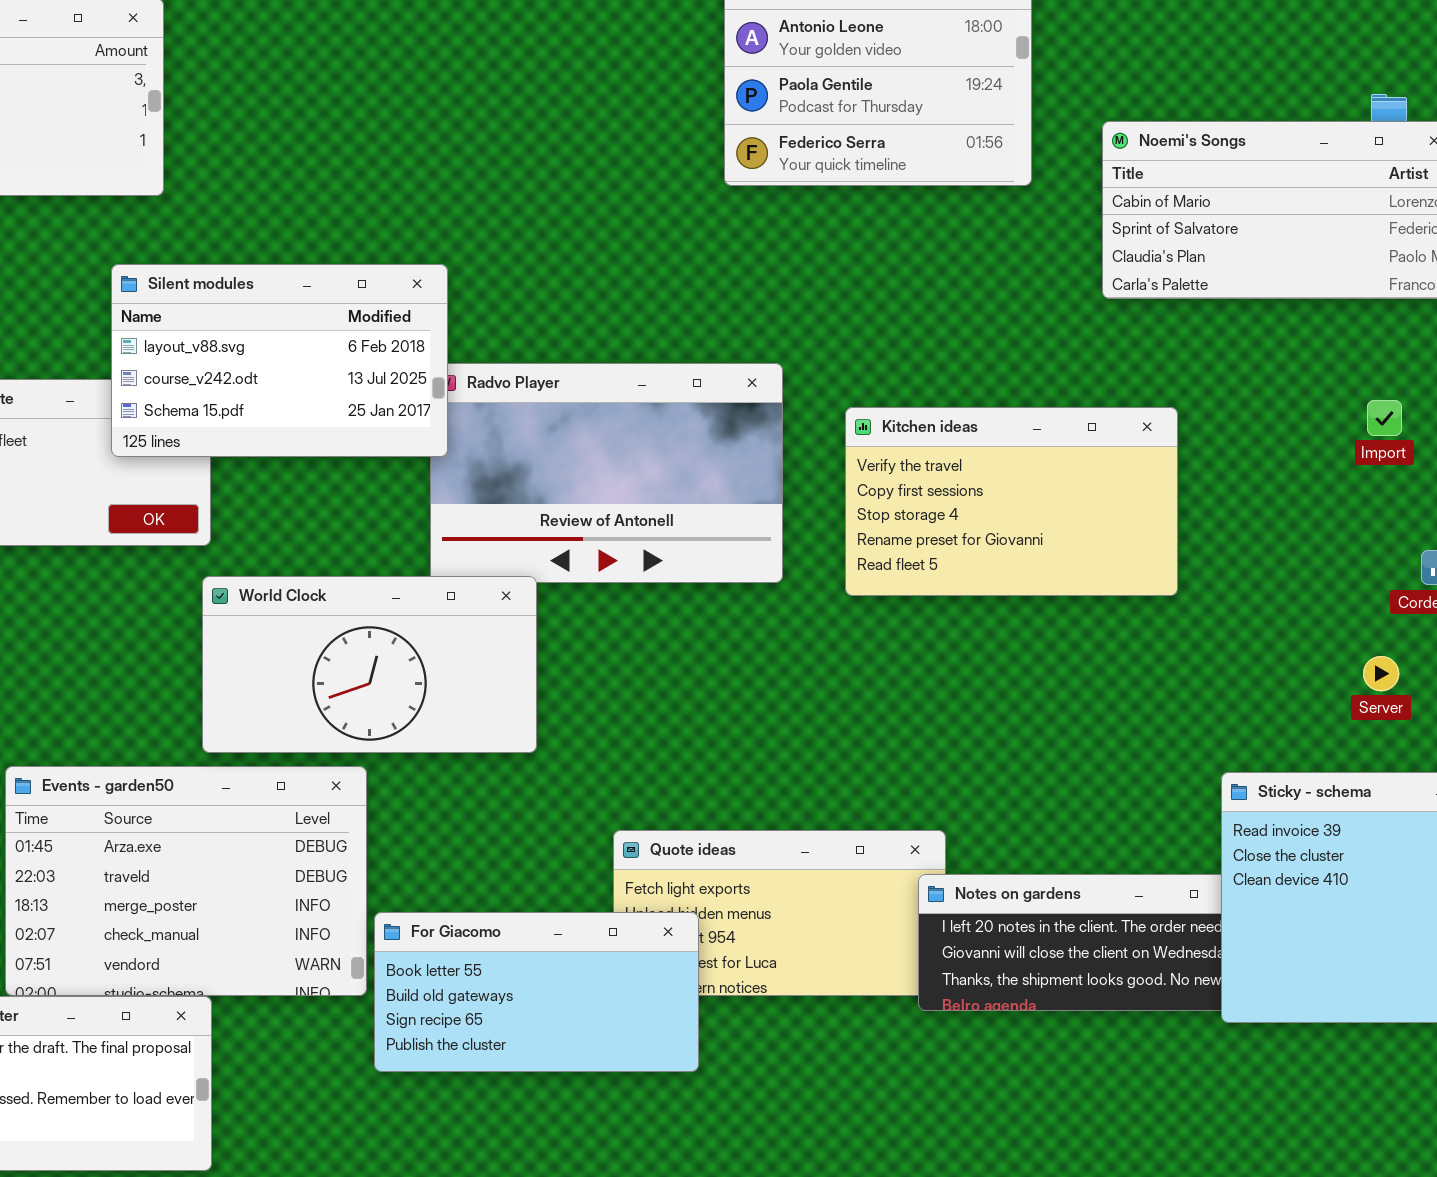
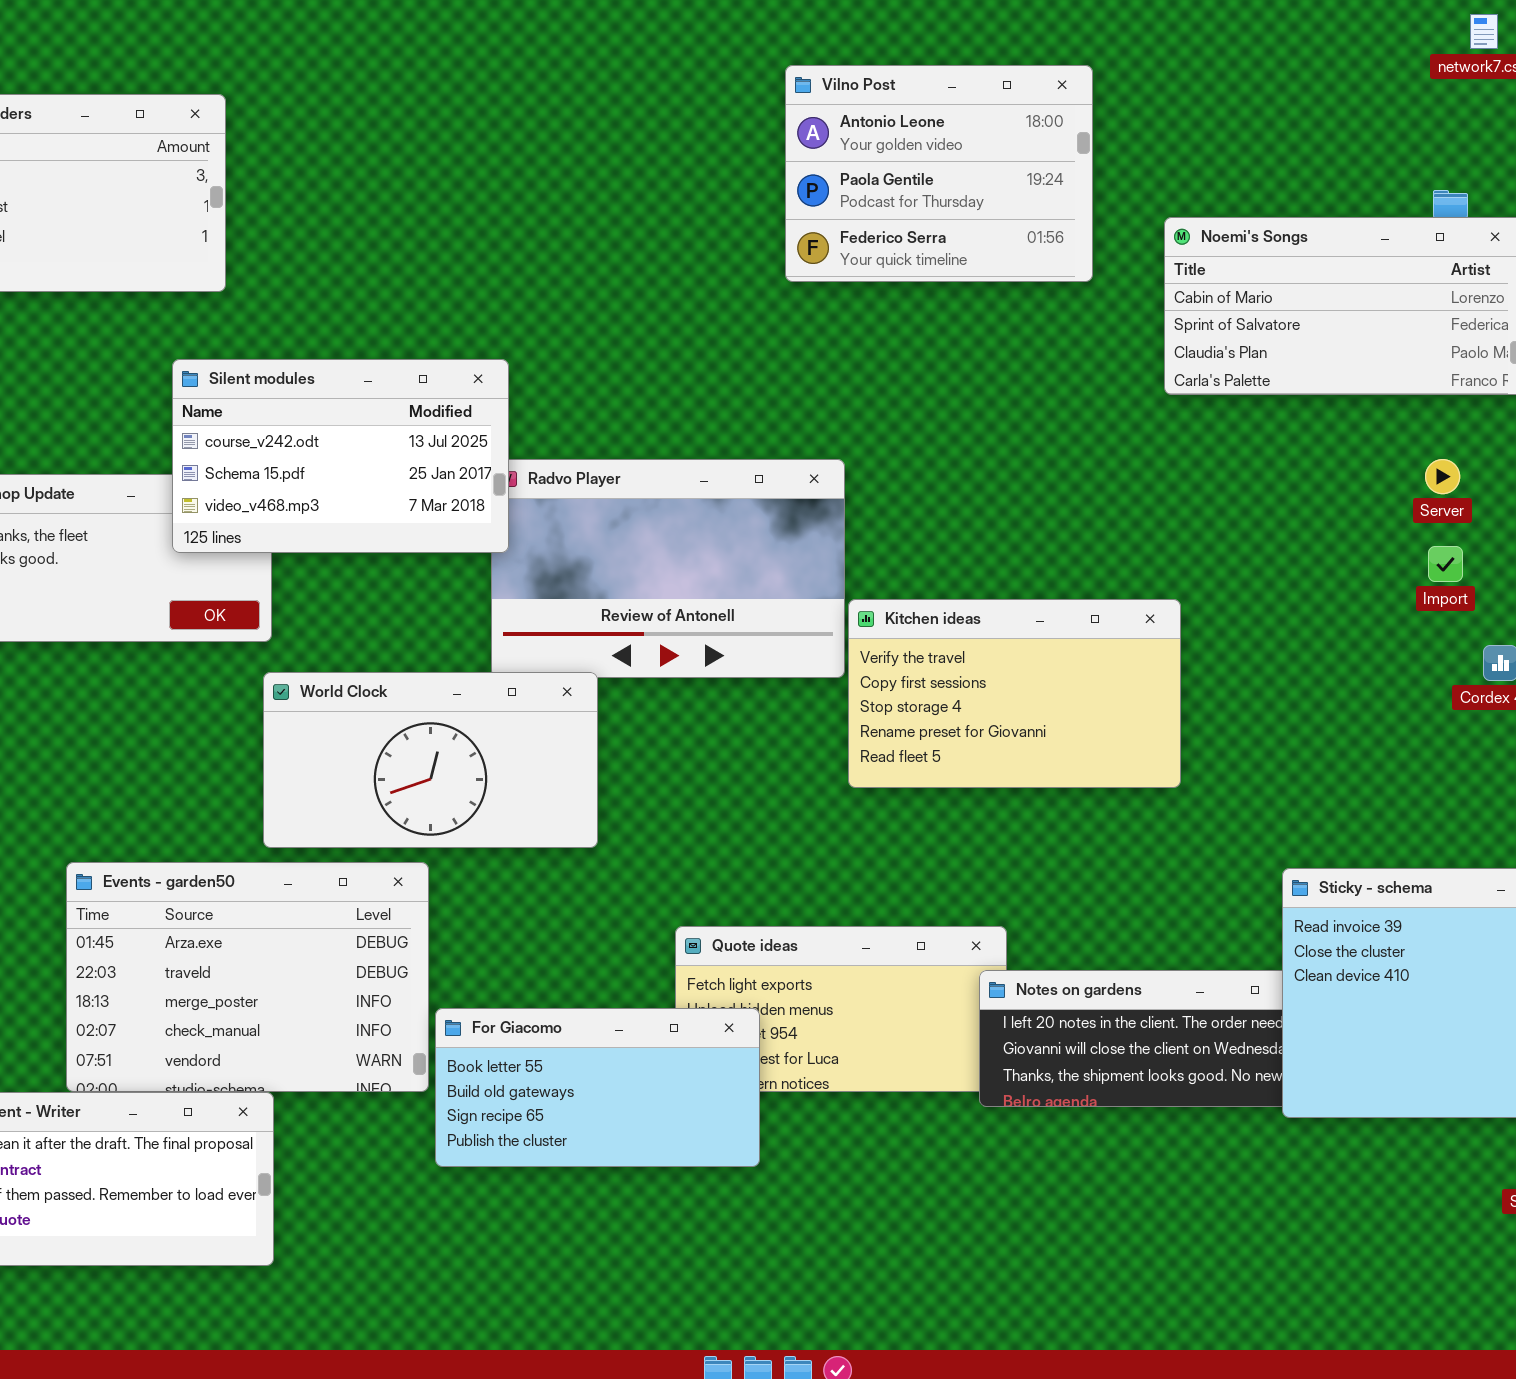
Silent modules: [111,264,448,457] -> [172,359,509,553], scrolled down 1 row
Import: [1367,400,1402,436] -> [1428,546,1463,582], moved
Kitchen ideas: [845,407,1178,596] -> [848,599,1181,788], moved
Server: [1363,656,1399,691] -> [1425,459,1460,494], moved

